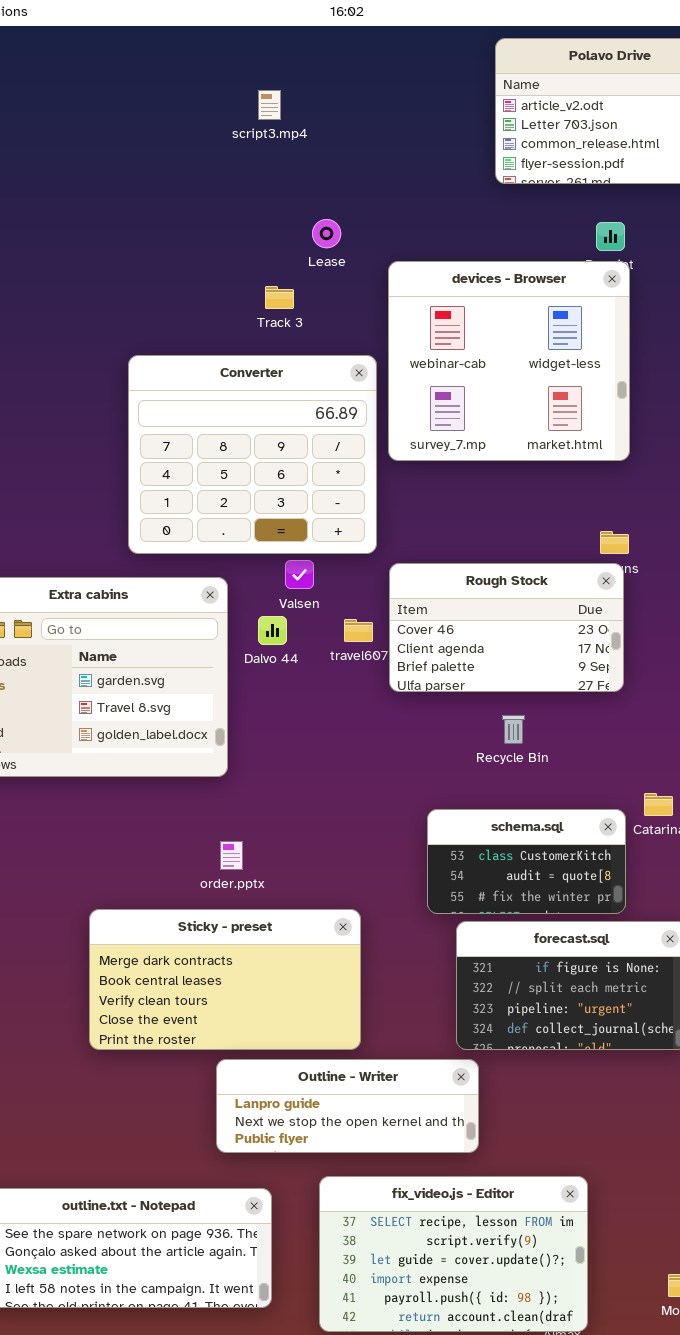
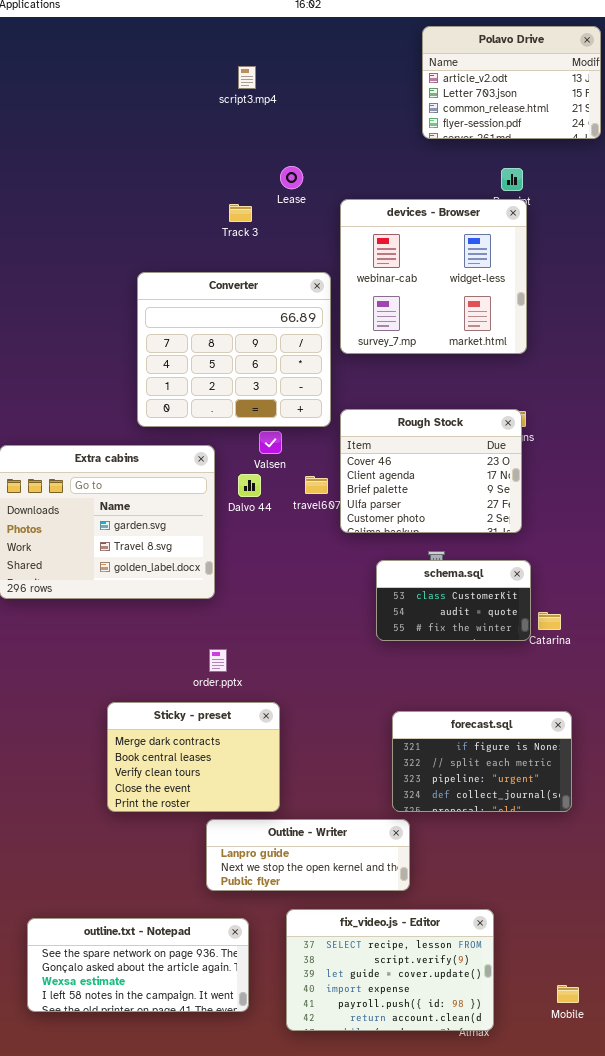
Track 3: [265,286,294,309] -> [229,204,252,222], moved
Rough Stock: [389,563,624,692] -> [340,409,522,533], resized
schema.sql: [427,809,626,914] -> [376,560,531,641], moved
Sticky - preset: [89,909,361,1050] -> [107,702,280,812], resized

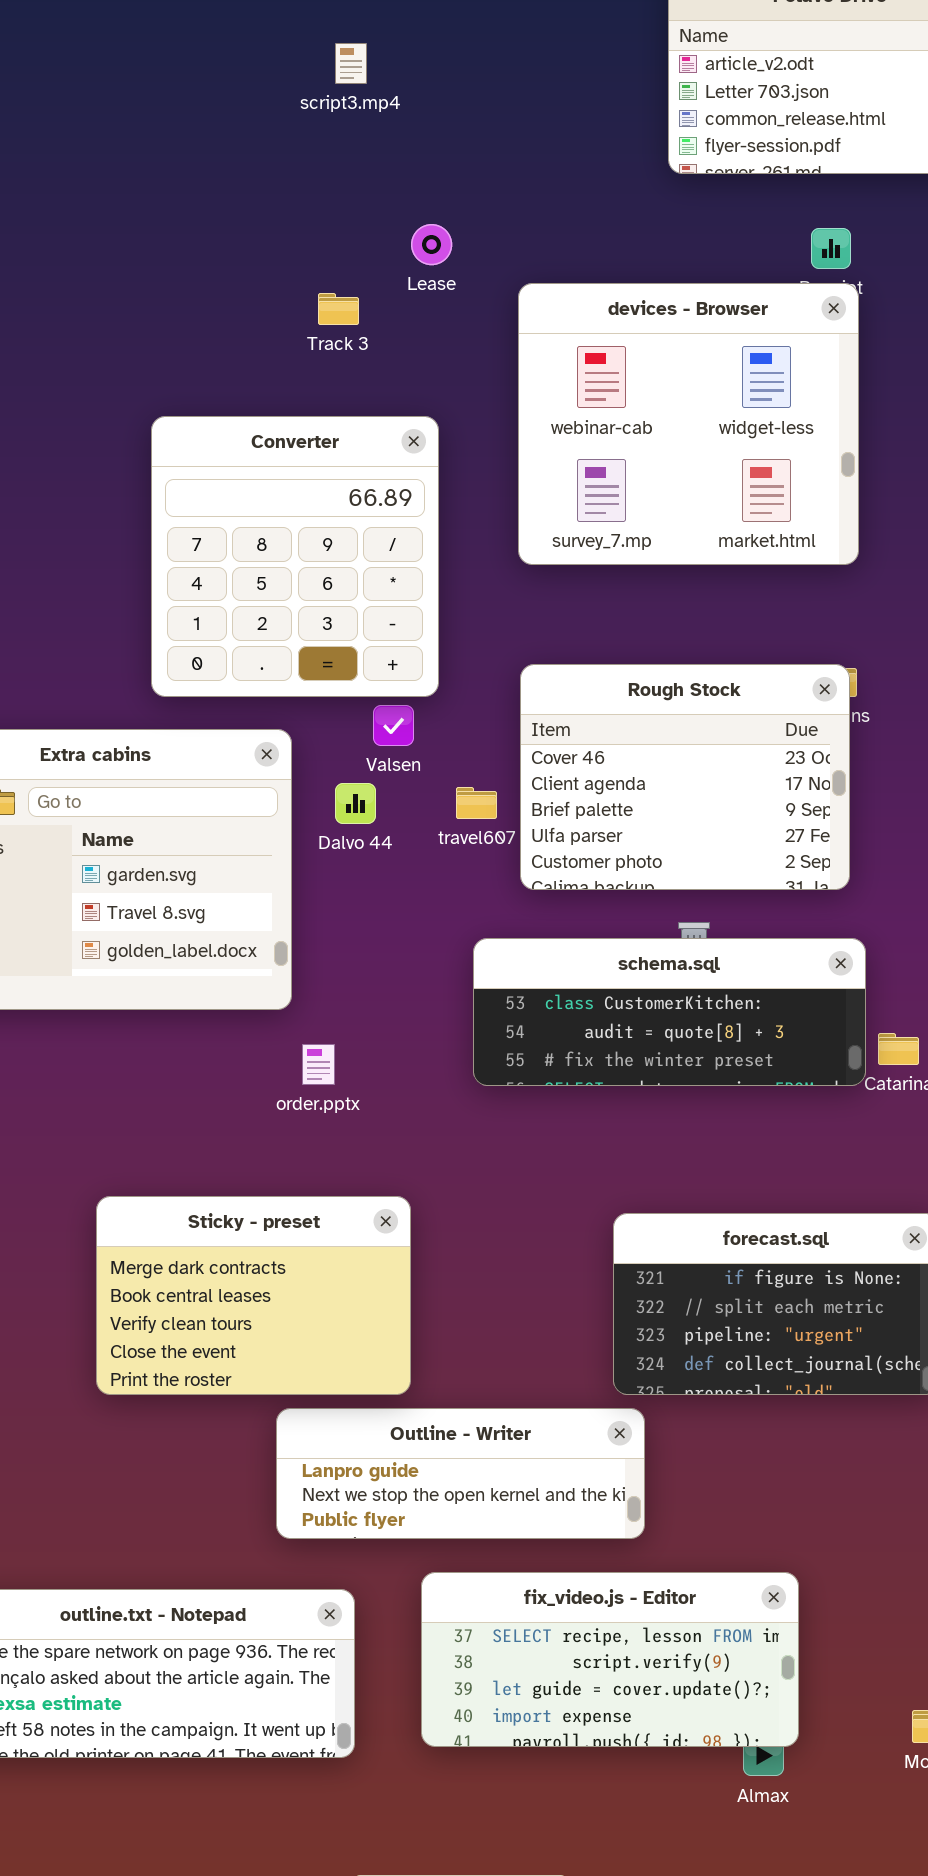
Converter: [137,272,331,427] -> [151,416,439,697], resized
schema.sql: [376,560,531,641] -> [473,938,866,1086], resized
order.pptx: [209,649,227,672] -> [302,1044,335,1085], moved
fix_video.js - Editor: [286,909,494,1031] -> [421,1572,799,1747], resized

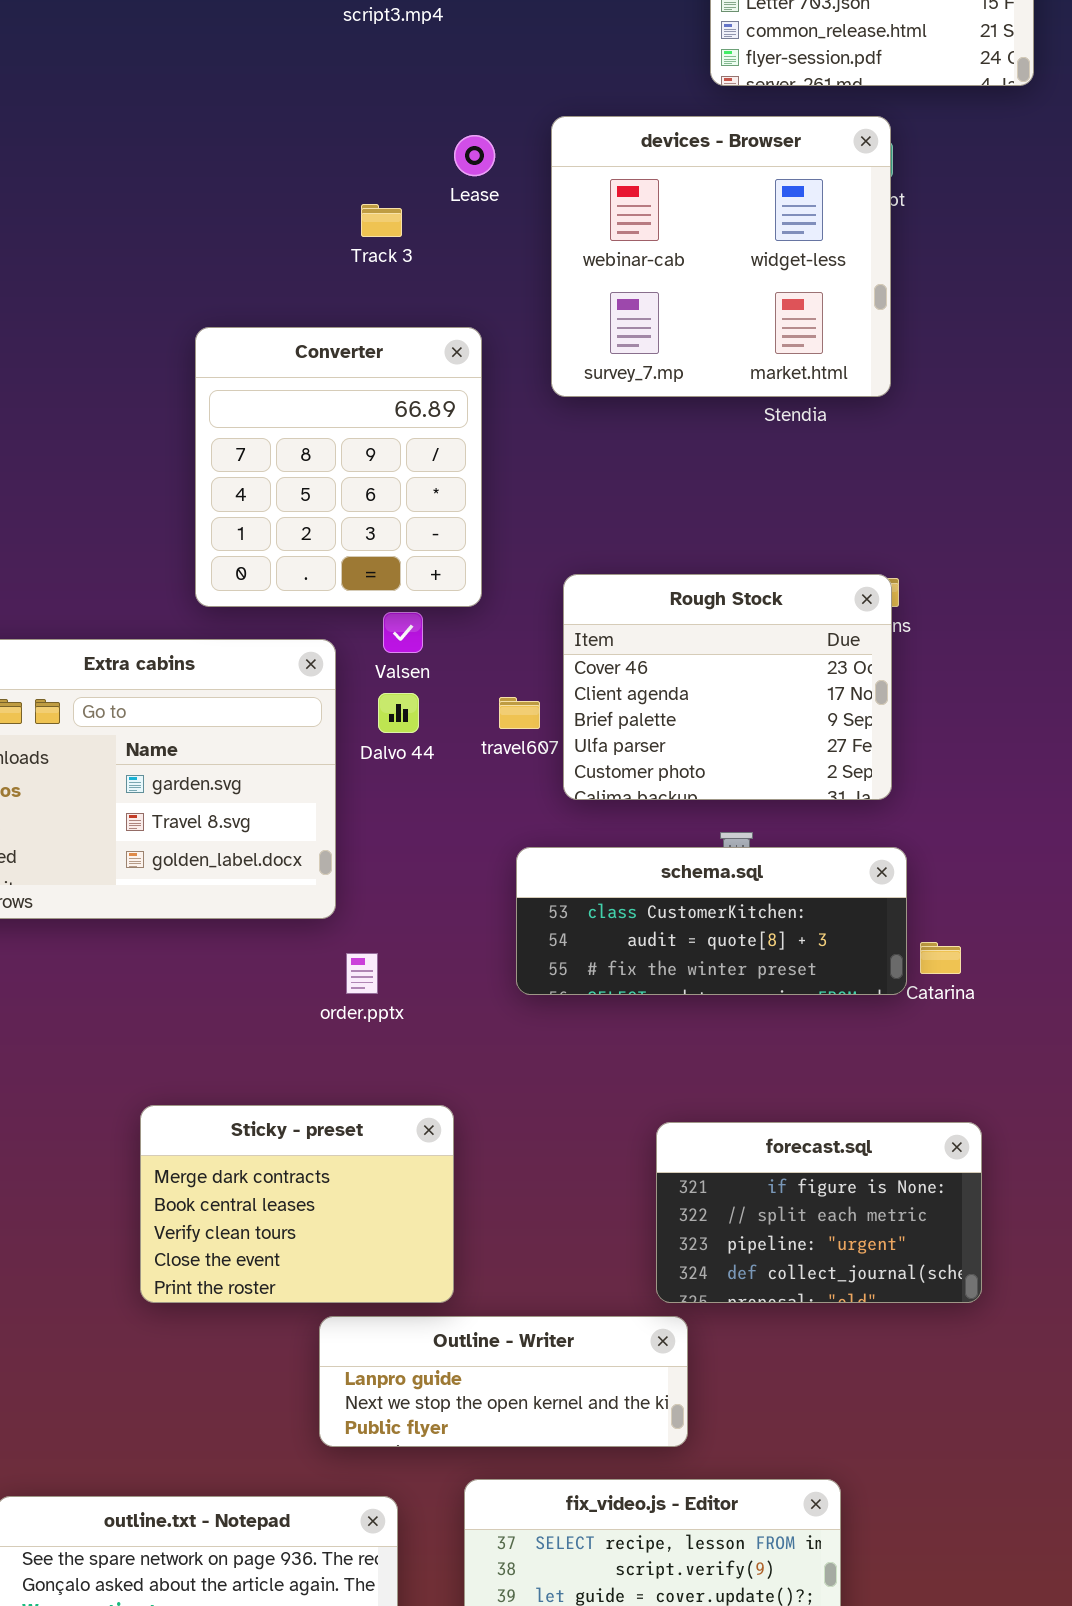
devices - Browser: [518,283,859,565] -> [551,116,891,397], moved
Valsen: [373,705,414,746] -> [383,612,423,653], moved

